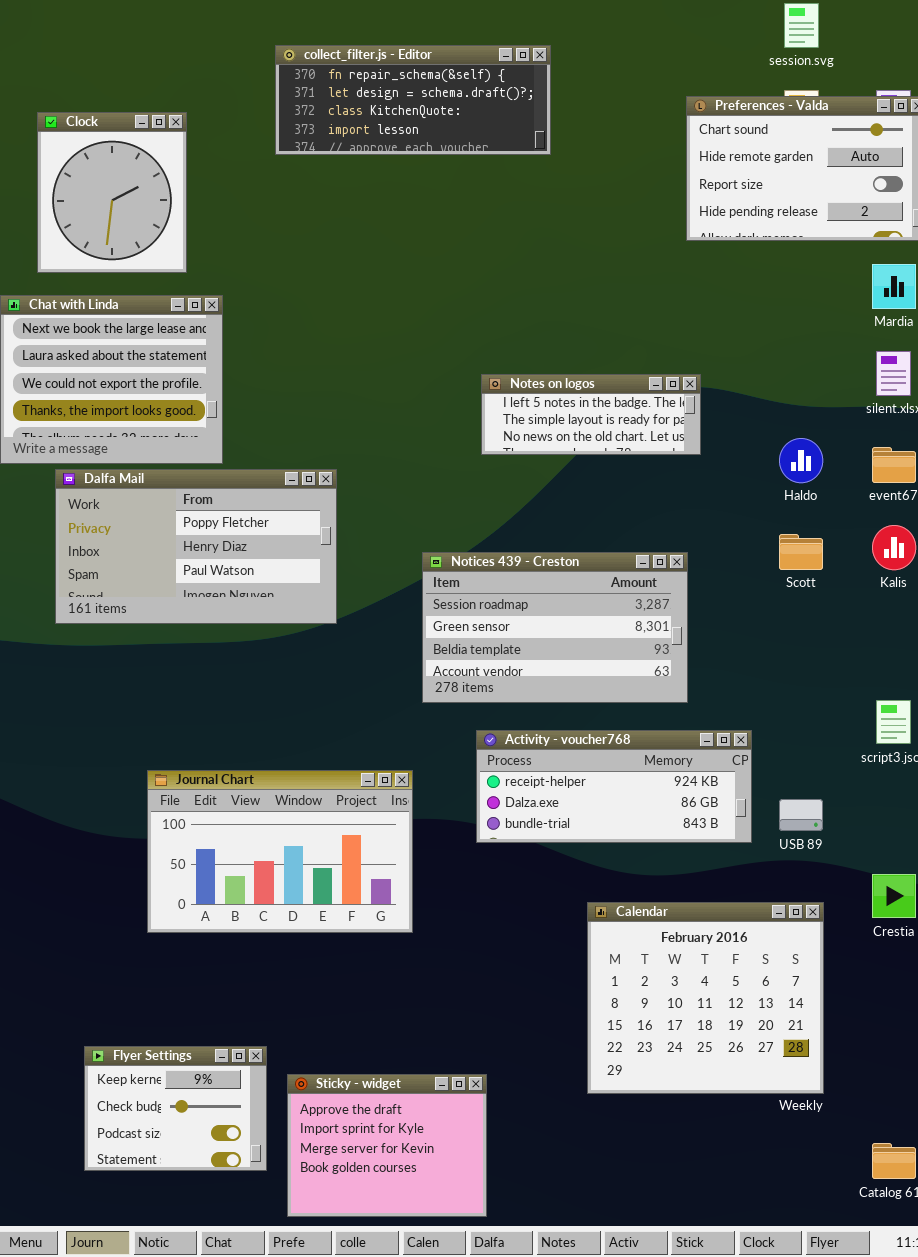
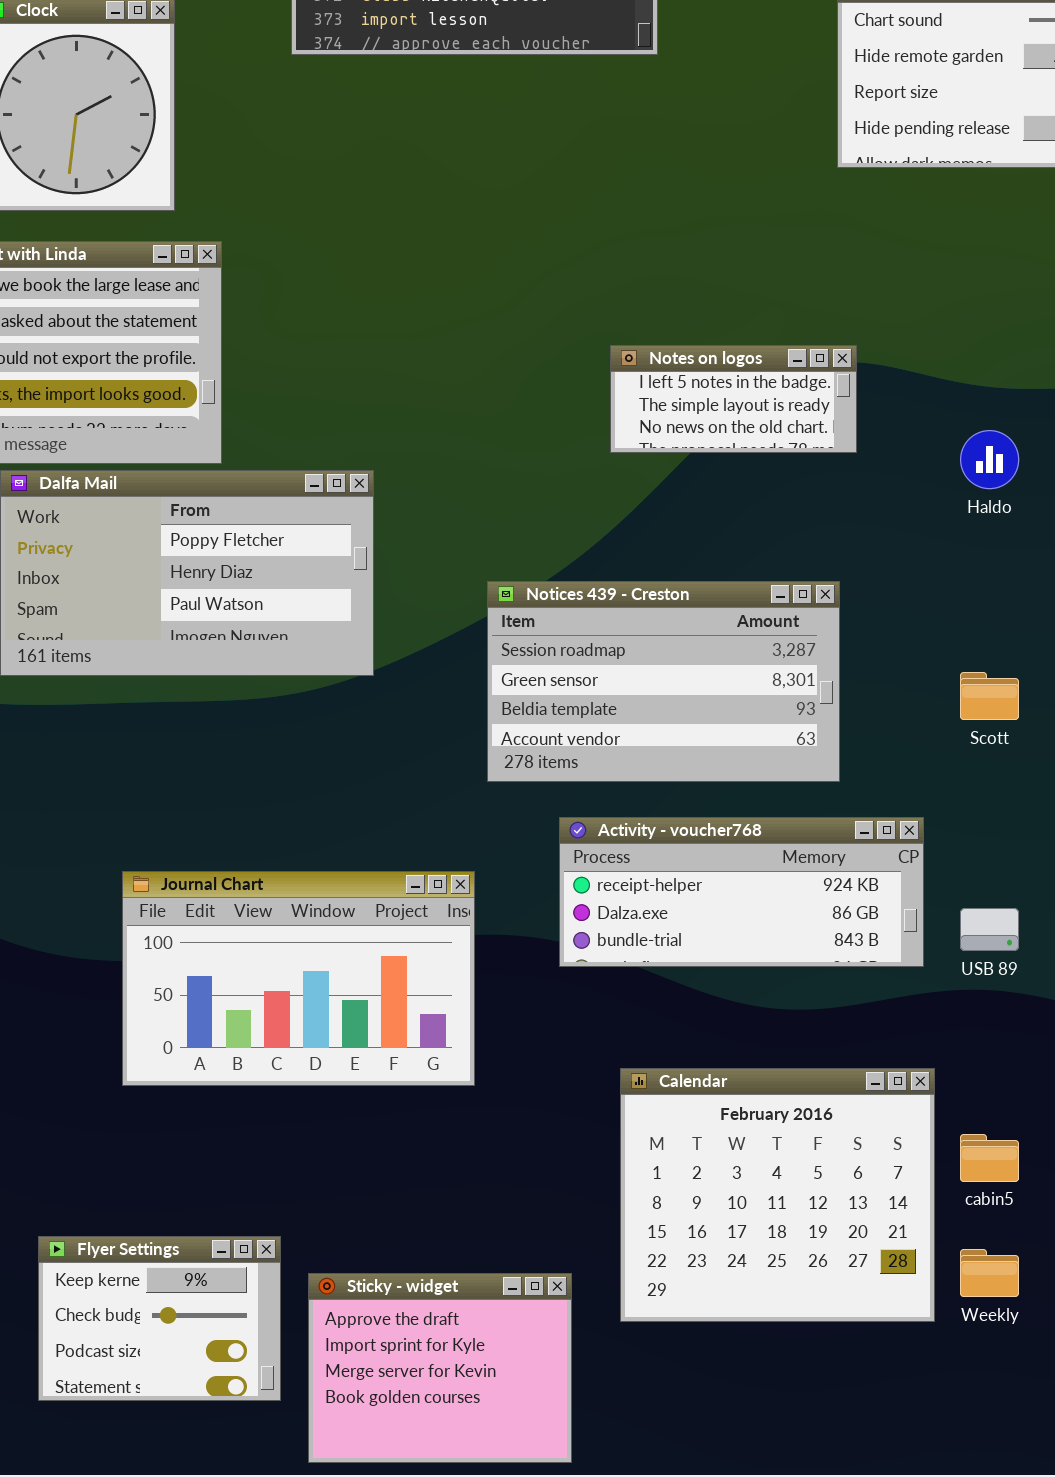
Notes on logos: [481,374,701,455] -> [610,345,857,453], resized
Scott: [779,534,823,570] -> [960,672,1019,720], moved
Calendar: [587,902,824,1094] -> [620,1068,935,1322], moved

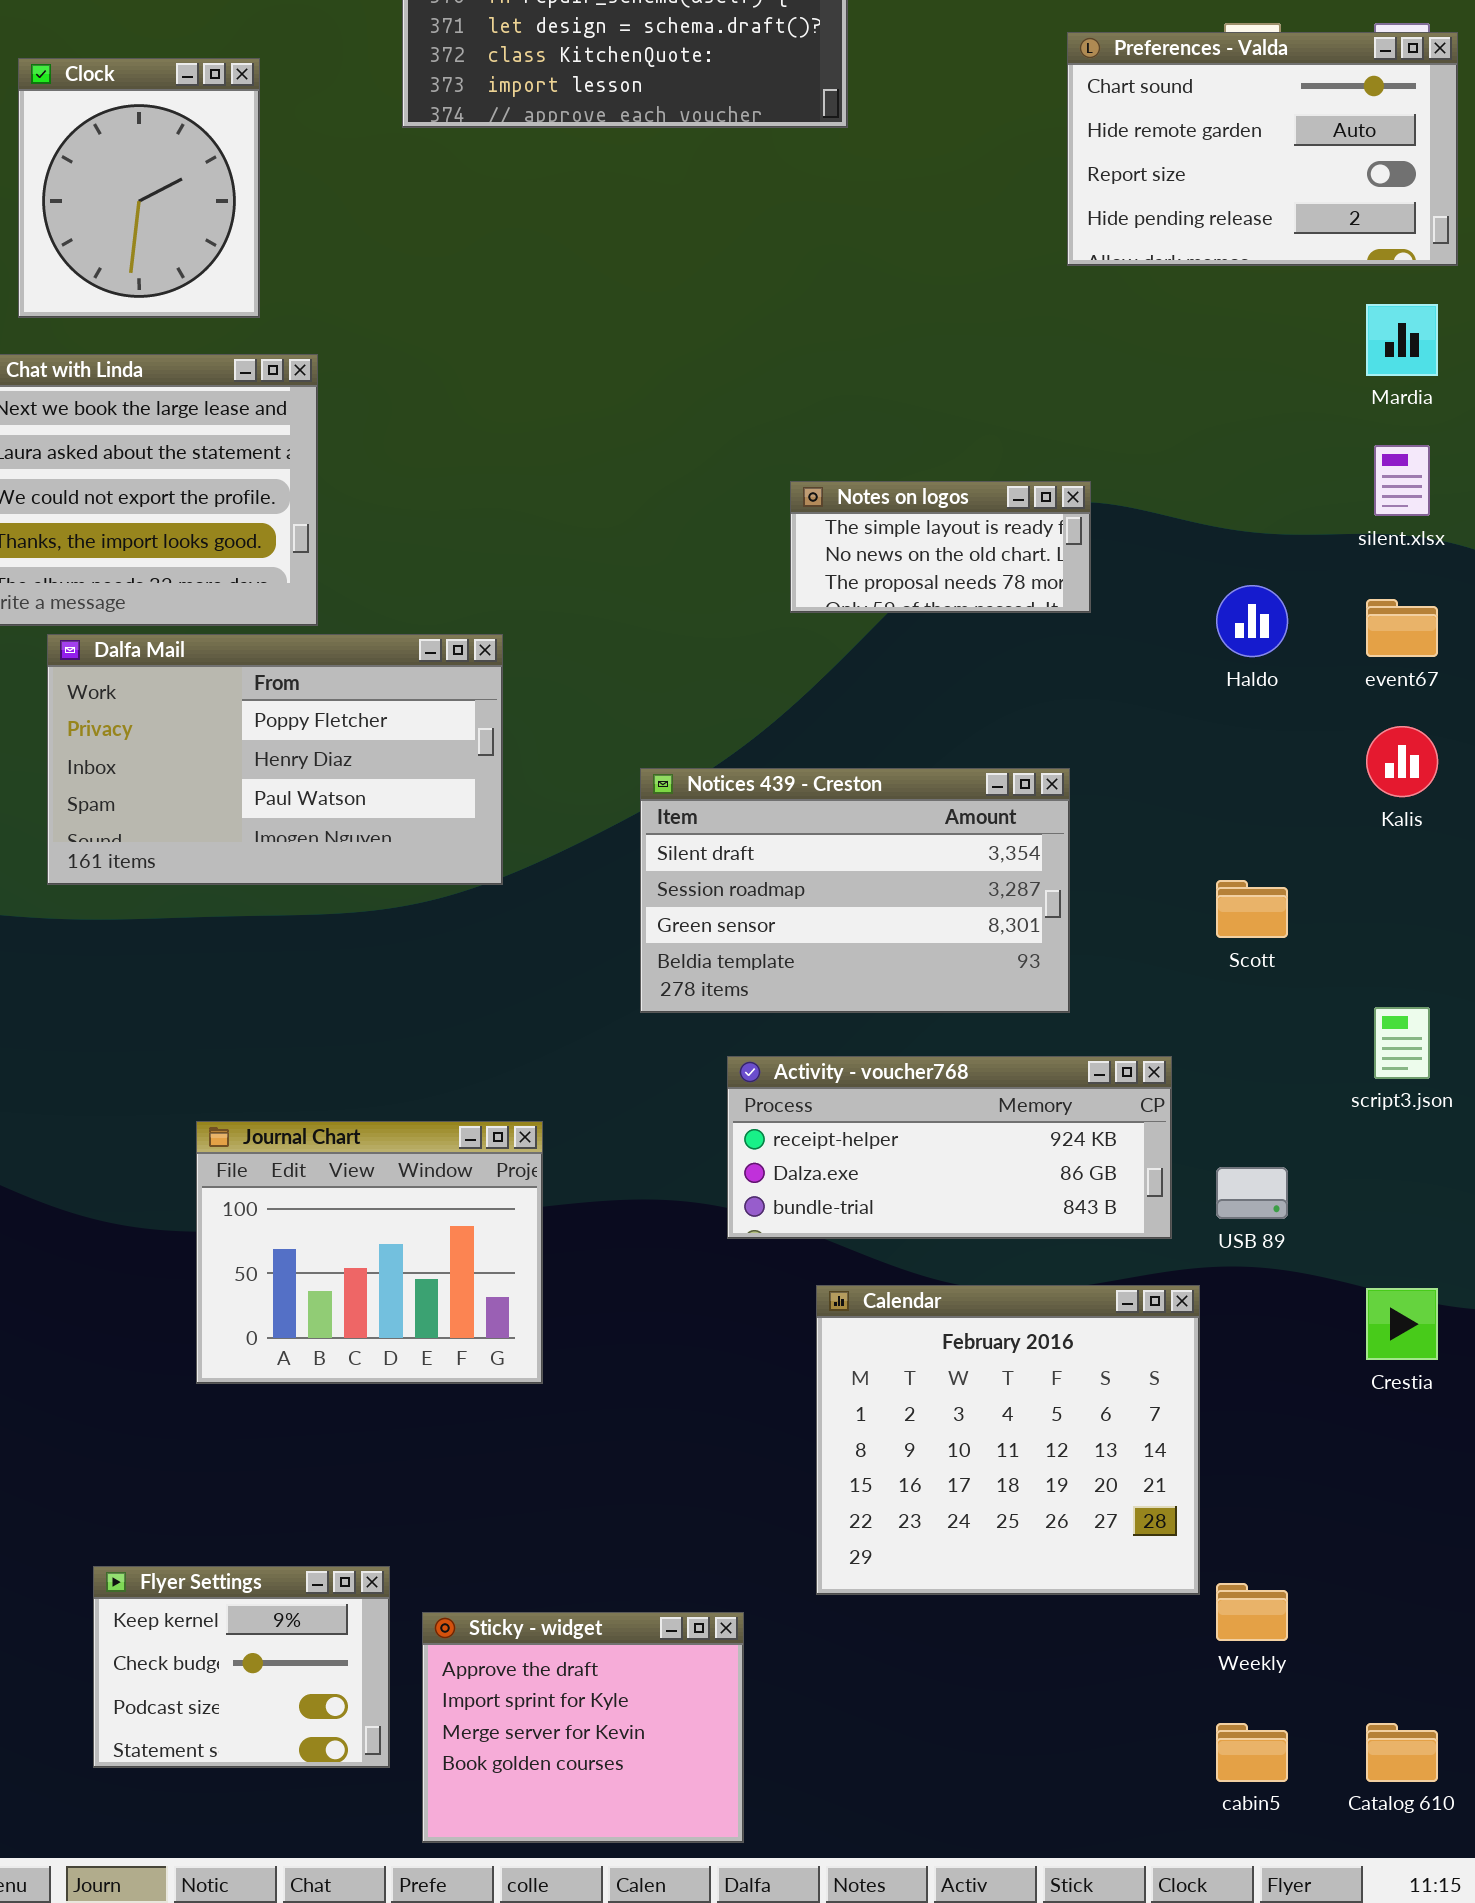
Notes on logos: [610,345,857,453] -> [790,481,1091,613], scrolled down 1 row
Notices 439 - Creston: [487,581,840,782] -> [640,768,1070,1013], scrolled up 1 row
Journal Chart: [122,871,475,1086] -> [196,1121,543,1384], resized
Calendar: [620,1068,935,1322] -> [816,1285,1200,1595], moved
cabin5: [960,1134,1019,1182] -> [1216,1723,1288,1782], moved

